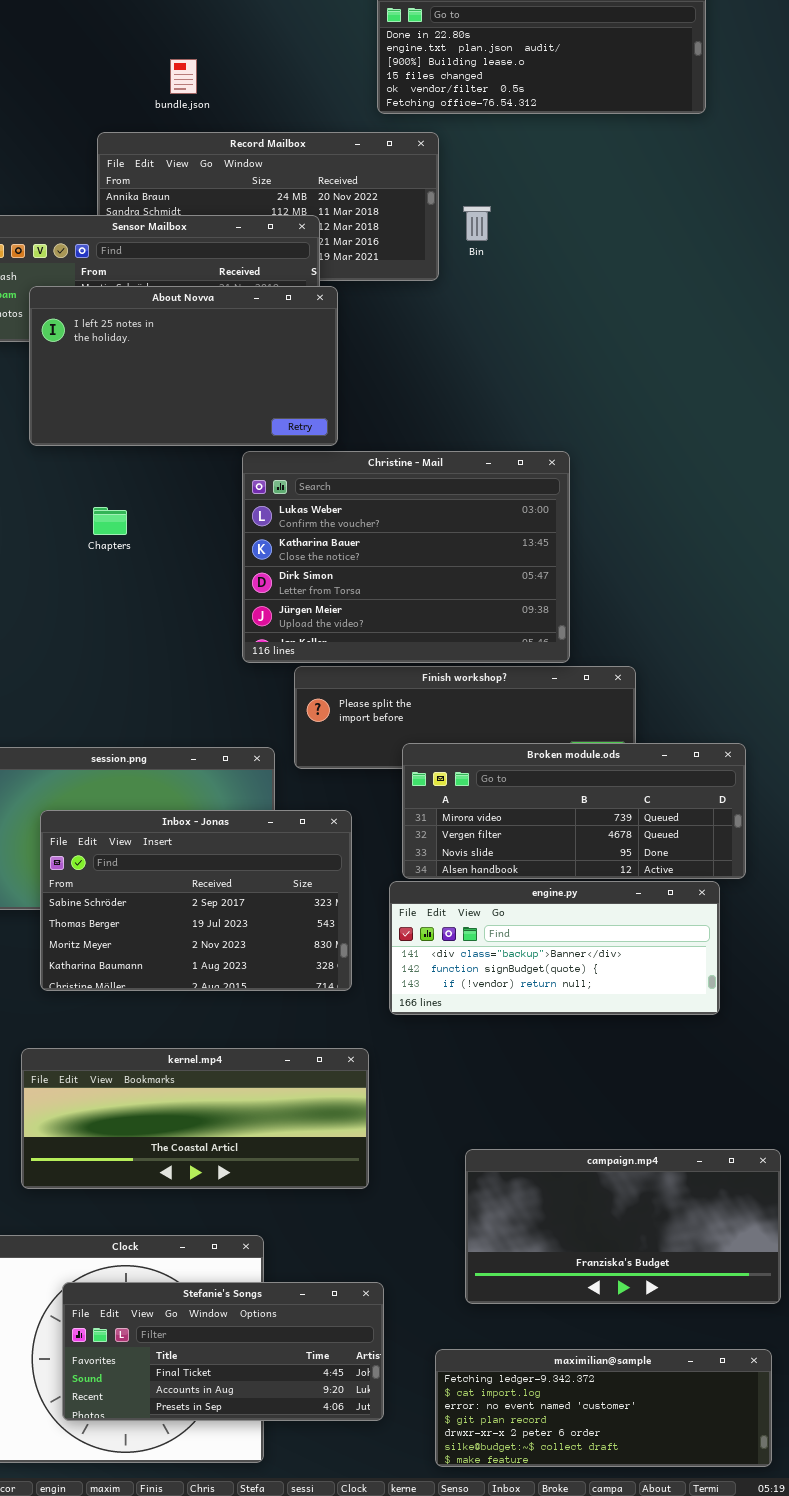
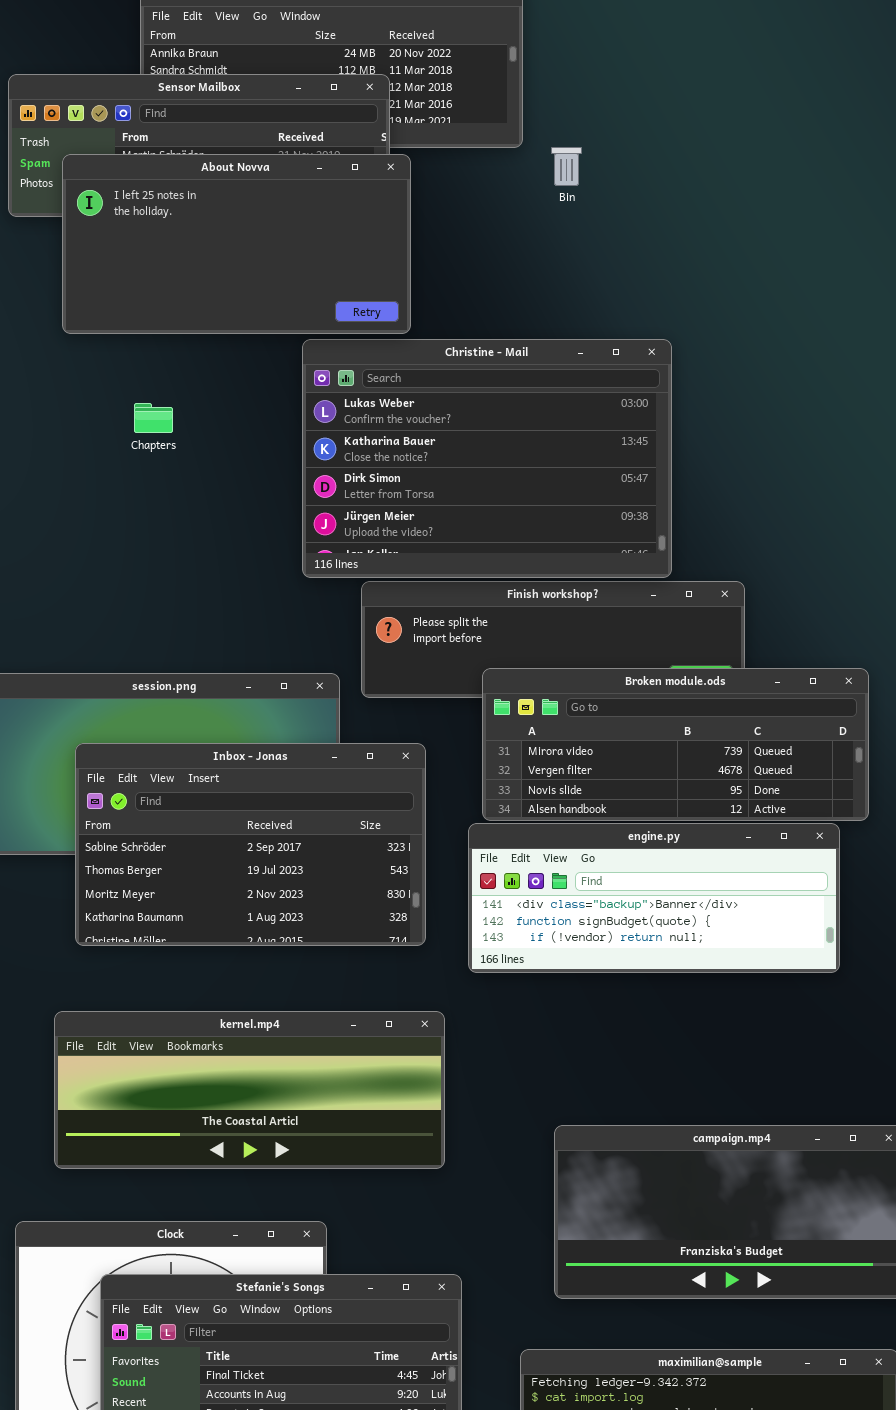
Bin: [463,206,491,241] -> [551,147,582,186], moved

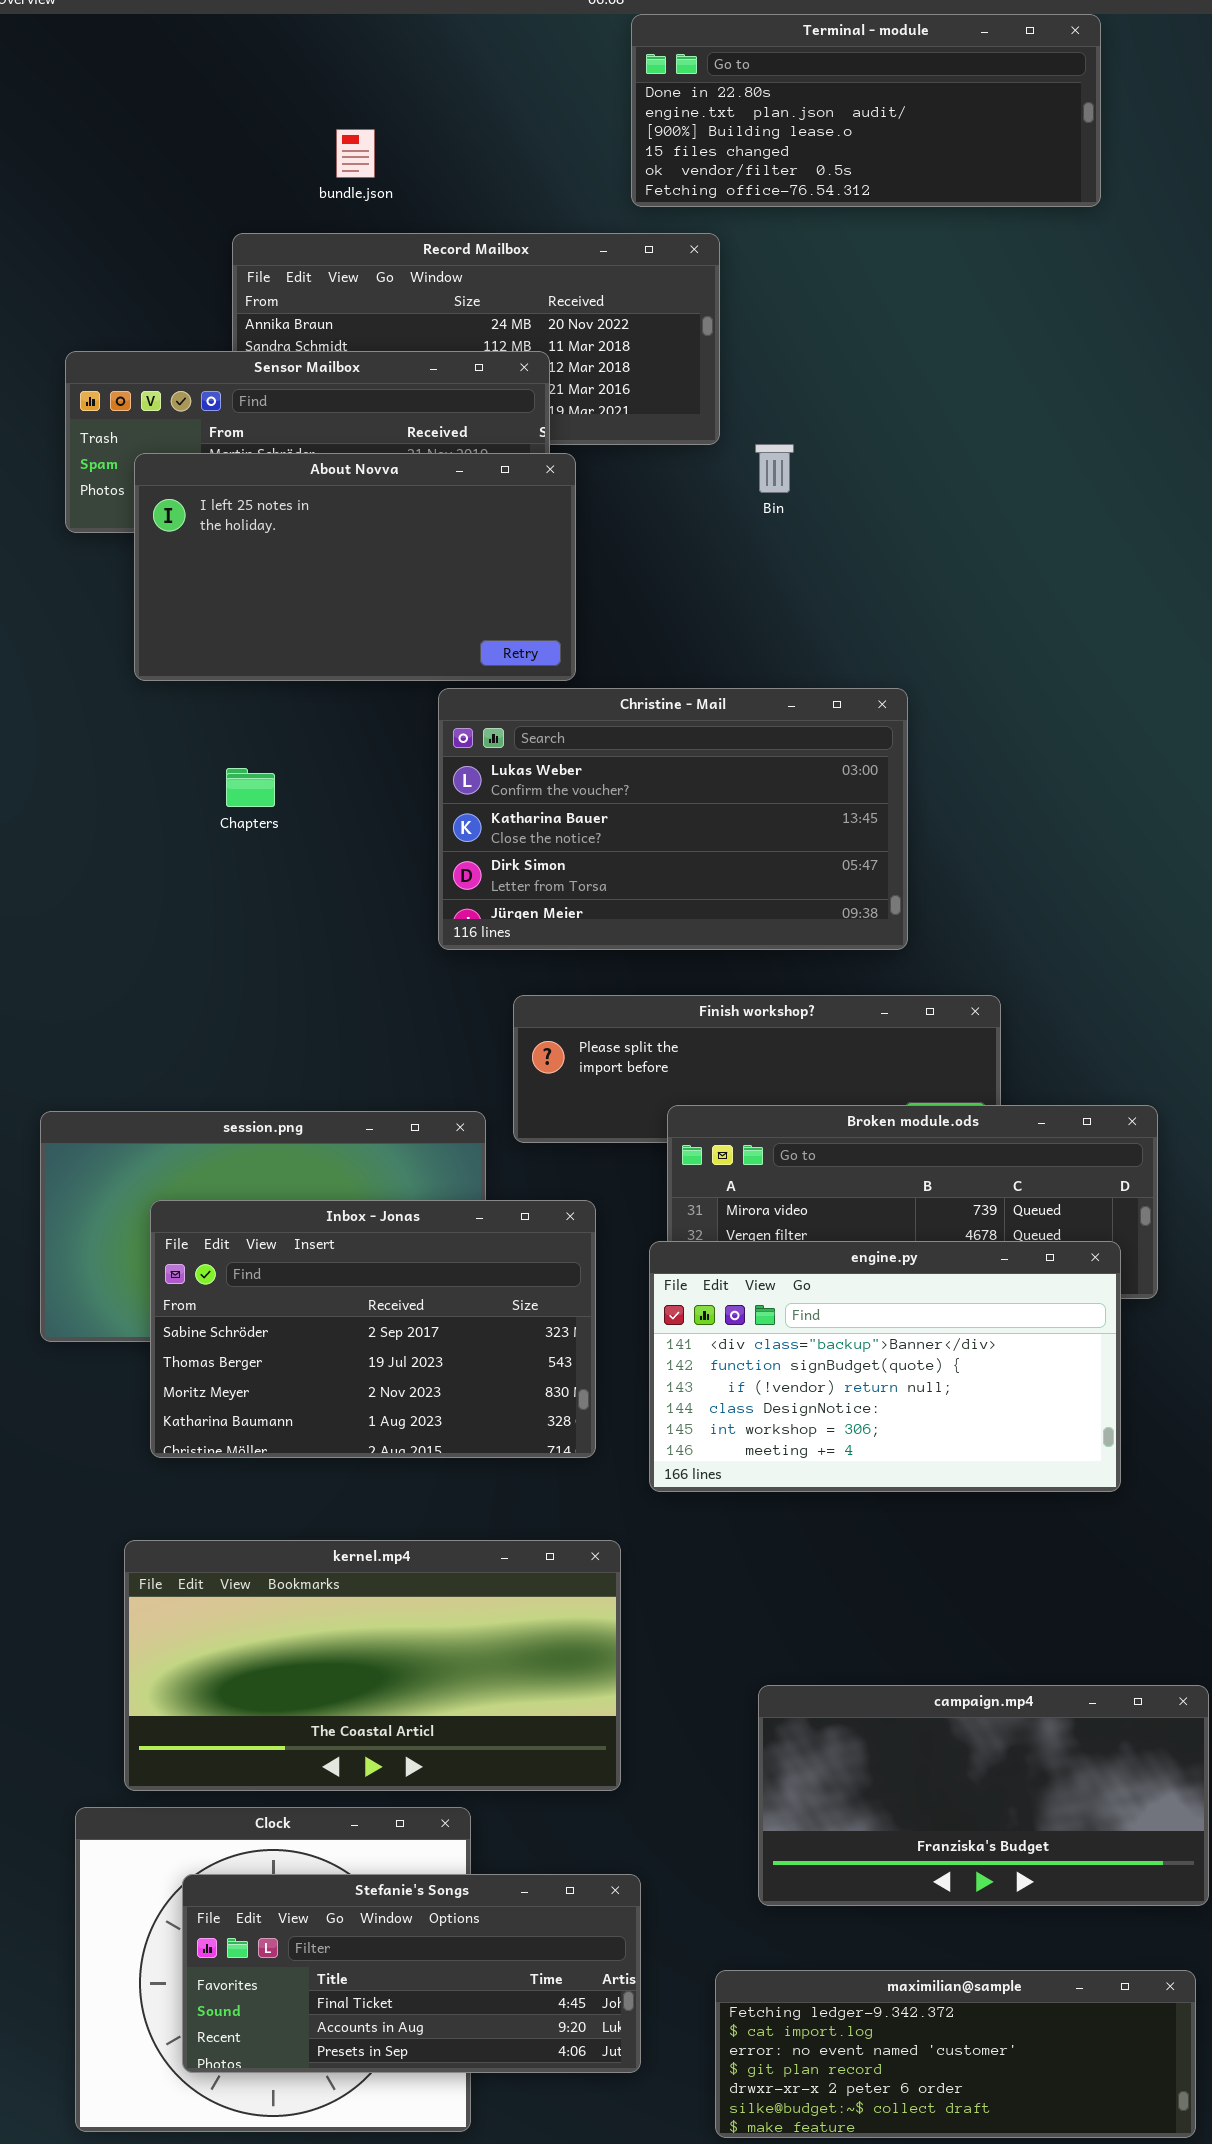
Christine - Mail: [302,339,672,578] -> [438,688,908,950], resized
engine.py: [468,823,840,973] -> [649,1241,1121,1492], resized
kernel.mp4: [54,1011,445,1169] -> [124,1540,621,1791], resized

